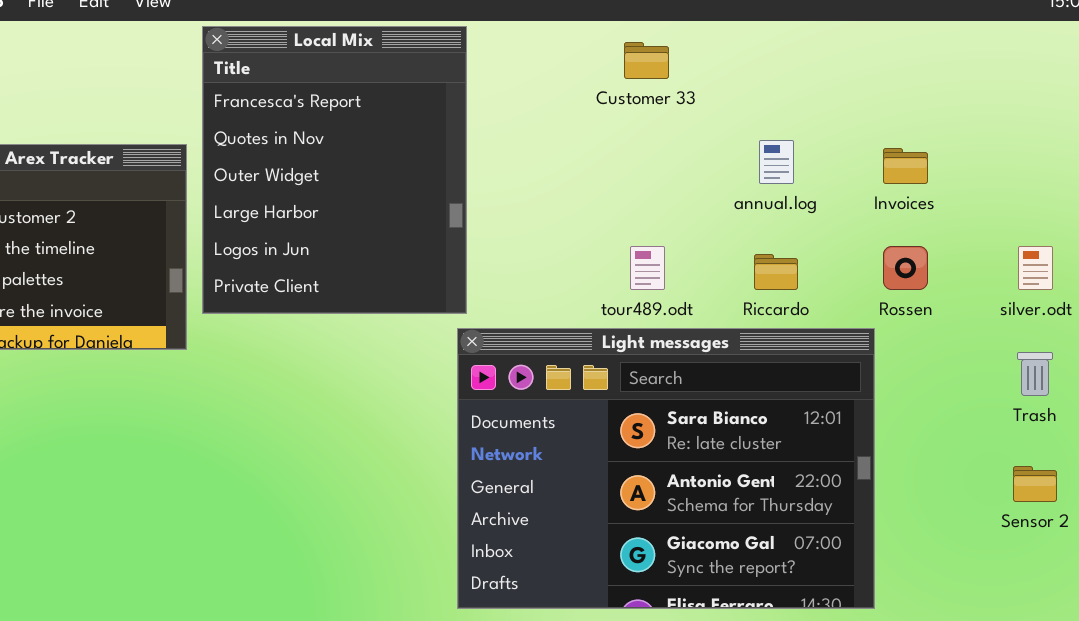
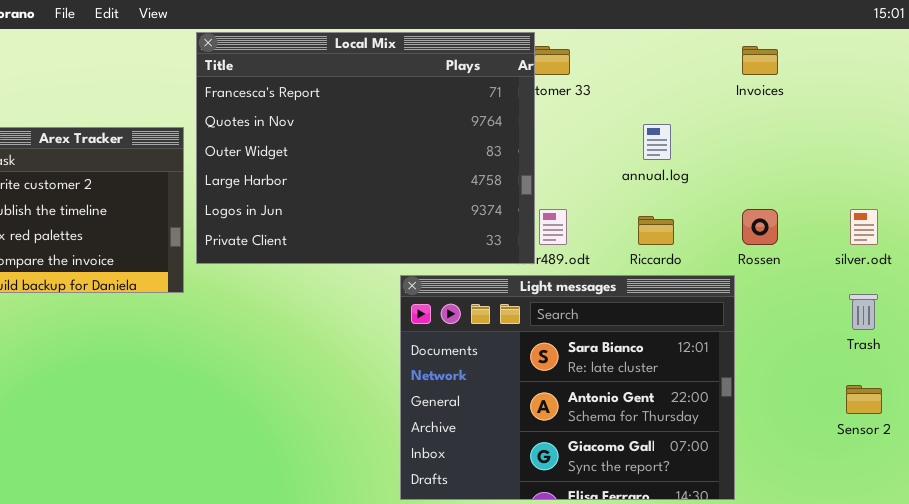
Local Mix: [202,26,467,314] -> [196,32,535,264], resized
Invoices: [883,148,928,184] -> [742,46,778,75], moved

